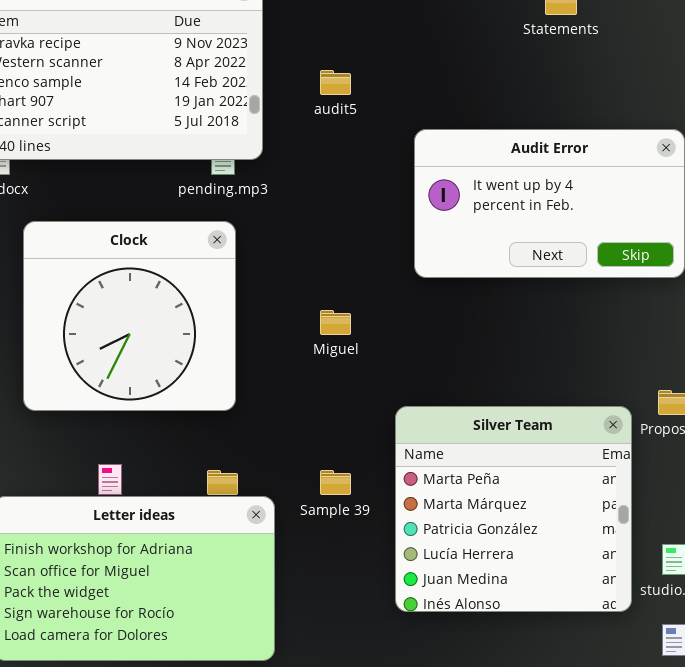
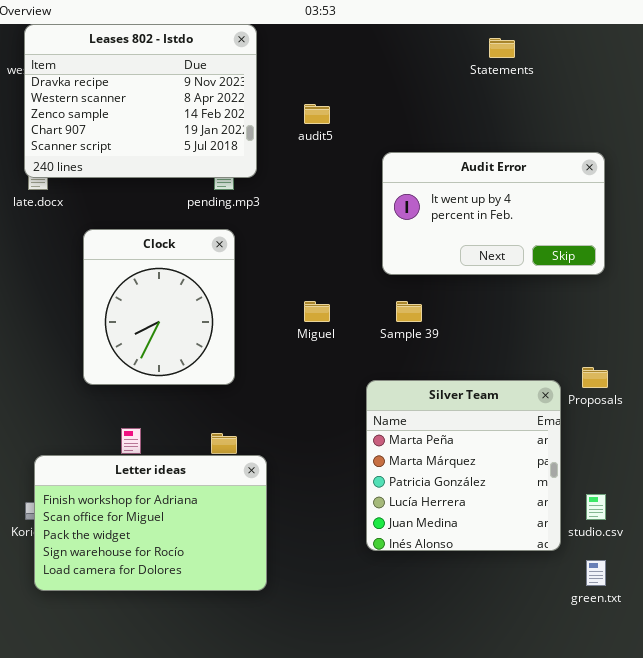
Clock: [23,221,236,411] -> [83,229,235,385], resized
Sample 39: [320,470,351,495] -> [396,301,422,322], moved

